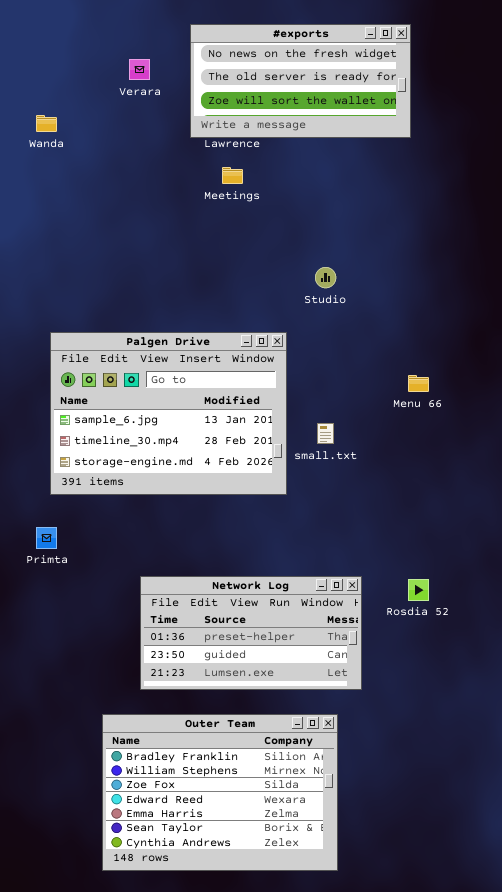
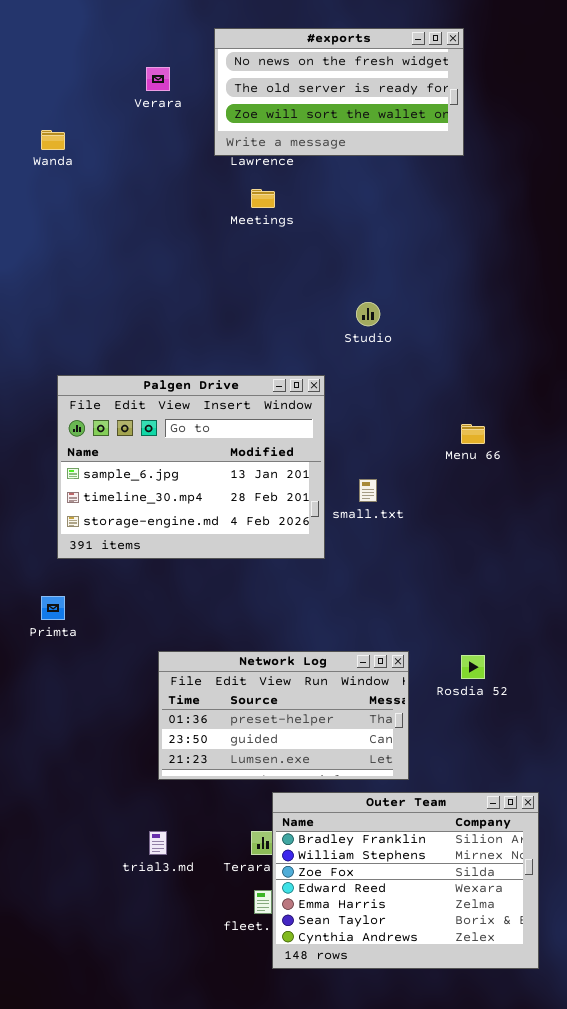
Outer Team: [102,714,338,871] -> [272,792,539,969], moved

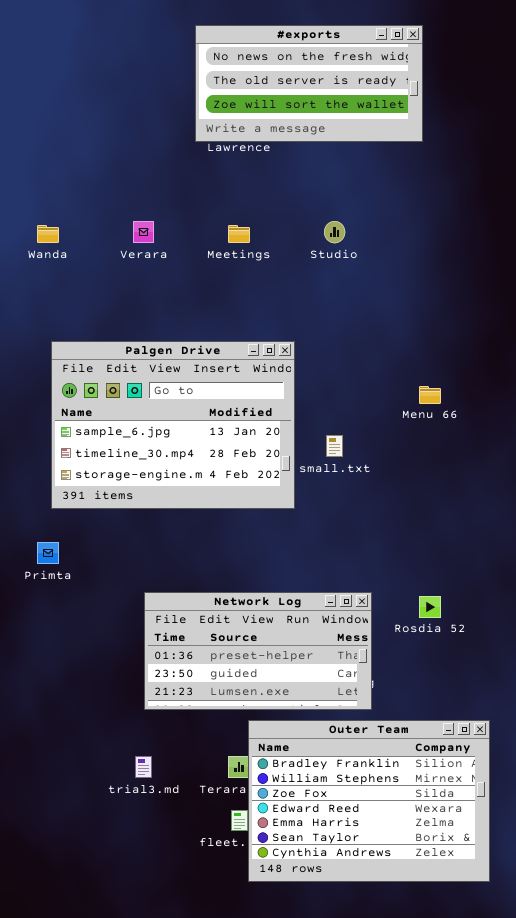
Verara: [146,67,170,91] -> [133,221,154,243], moved
Wanda: [41,130,65,150] -> [37,225,59,243], moved
Meetings: [251,189,275,208] -> [228,225,250,243], moved
Studio: [356,302,380,326] -> [324,221,345,243], moved

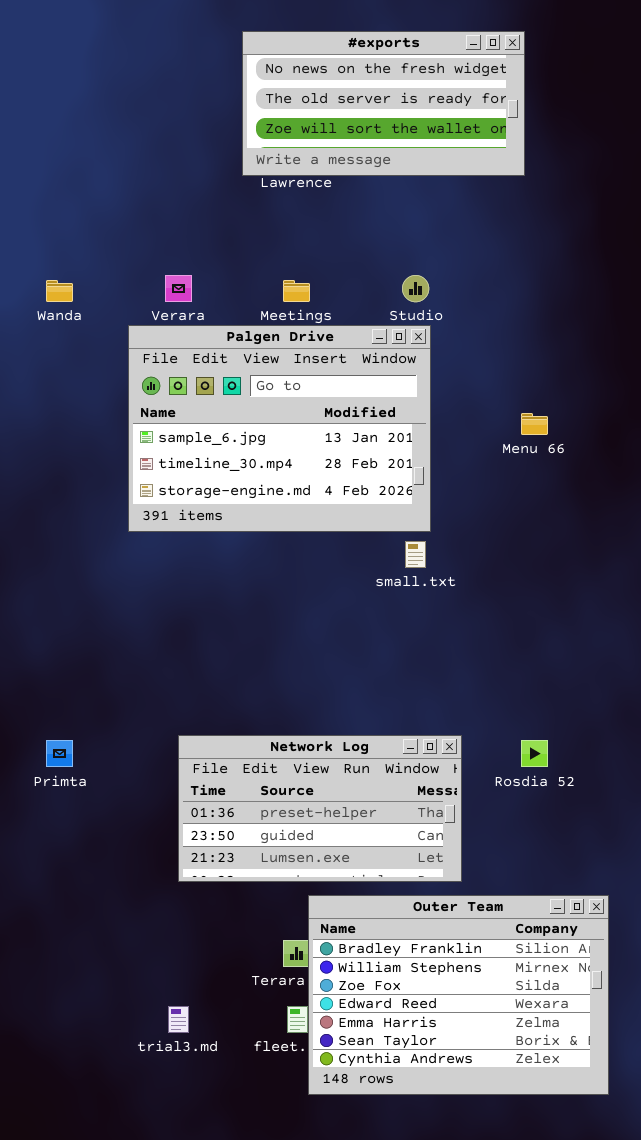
Palgen Drive: [51,341,295,509] -> [128,325,431,532], moved
Menu 66: [419,386,441,404] -> [521,413,548,435], moved
Primta: [37,542,59,564] -> [46,740,73,767], moved
trial3.md: [135,756,152,778] -> [168,1006,189,1033], moved

